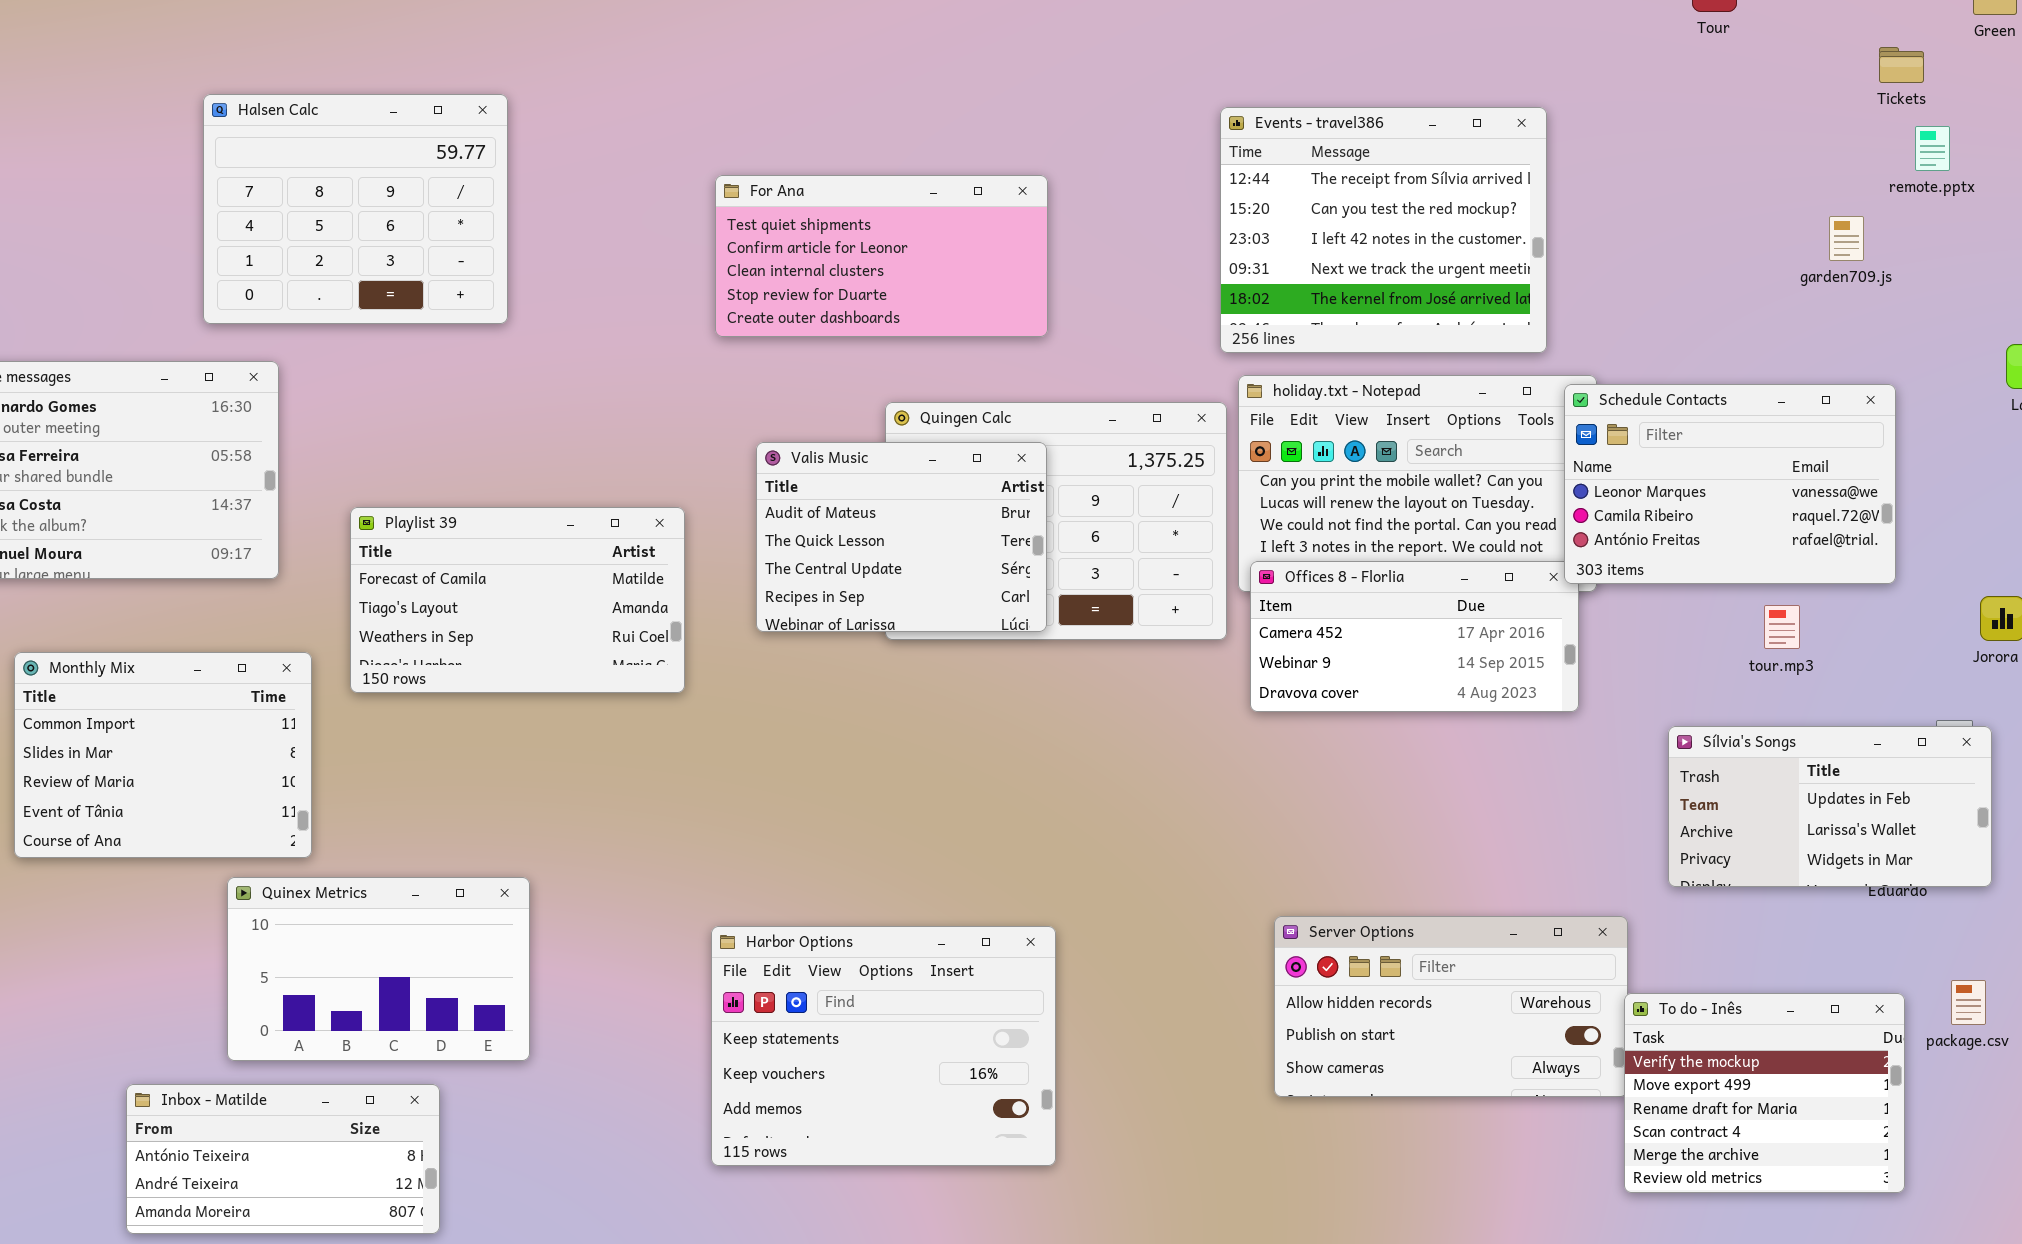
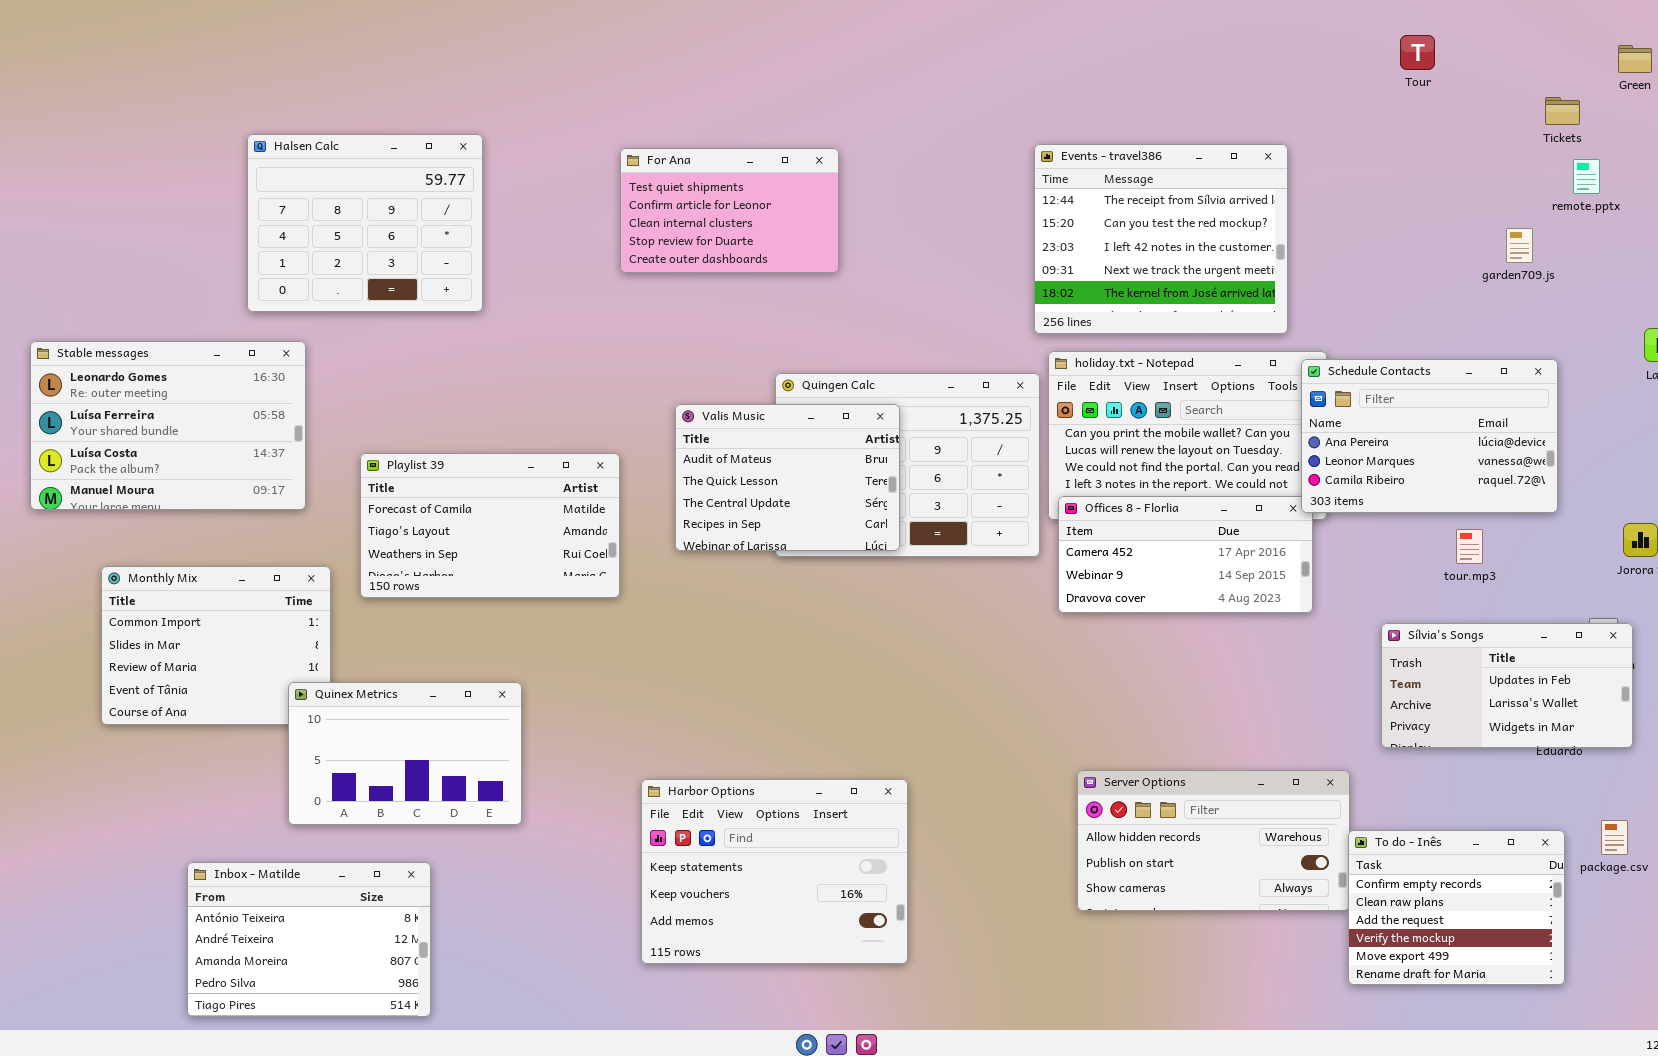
For Ana: [715,175,1048,337] -> [620,148,839,273], moved, resized
Schedule Contacts: [1564,384,1896,584] -> [1301,359,1558,513], scrolled up 1 row
Quinex Metrics: [227,877,530,1061] -> [288,682,522,825], moved
To do - Inês: [1624,993,1905,1193] -> [1348,830,1565,985], scrolled up 3 rows
Inbox - Matilde: [126,1084,440,1234] -> [187,862,431,1017], resized

